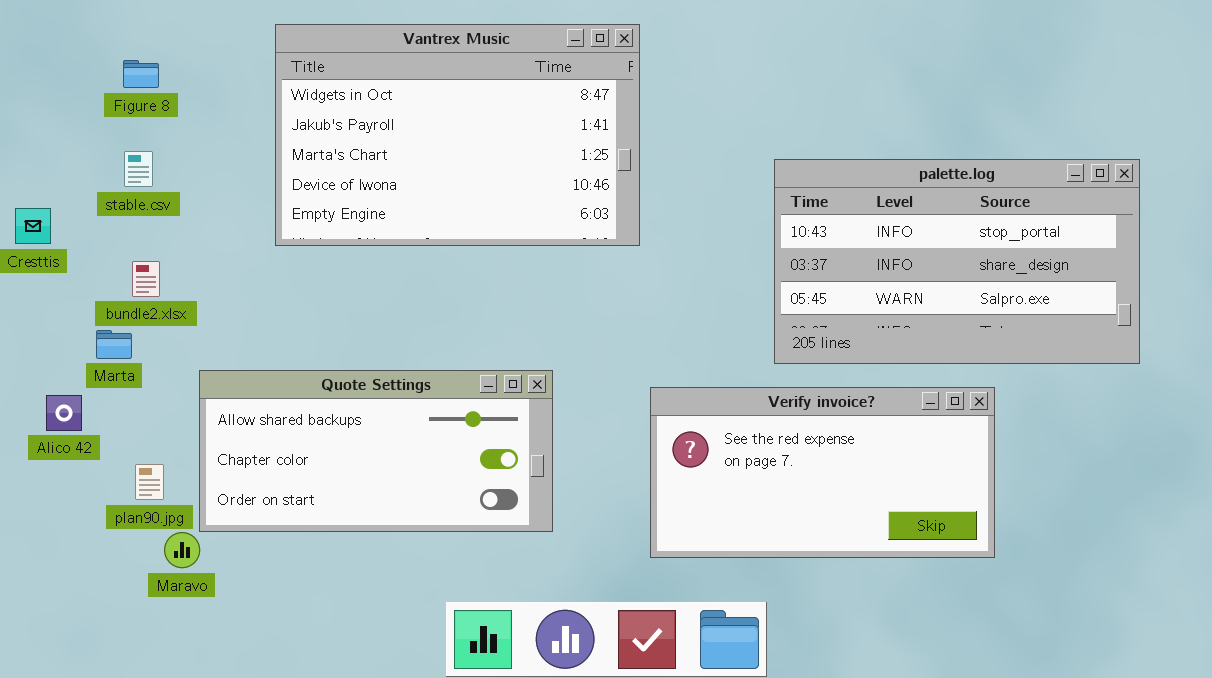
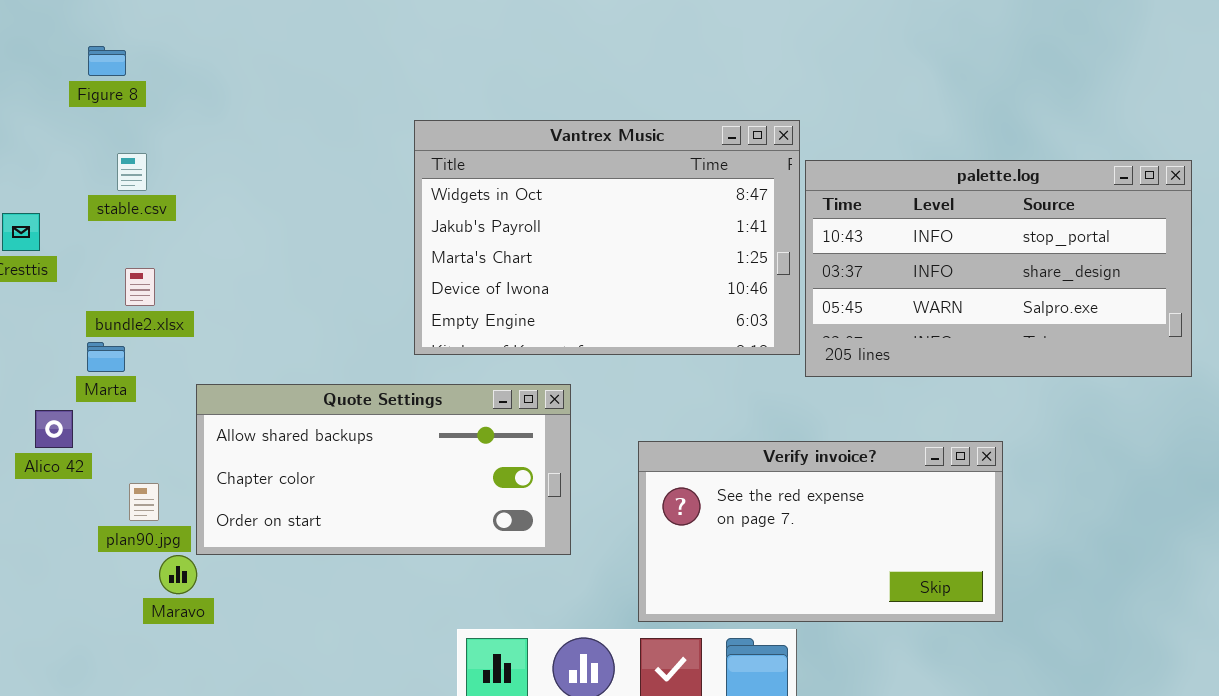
Vantrex Music: [275,24,640,246] -> [414,120,800,355], moved
Figure 8: [123,60,159,88] -> [88,46,126,76], moved
Verify invoice?: [650,387,995,558] -> [638,441,1003,622], moved

